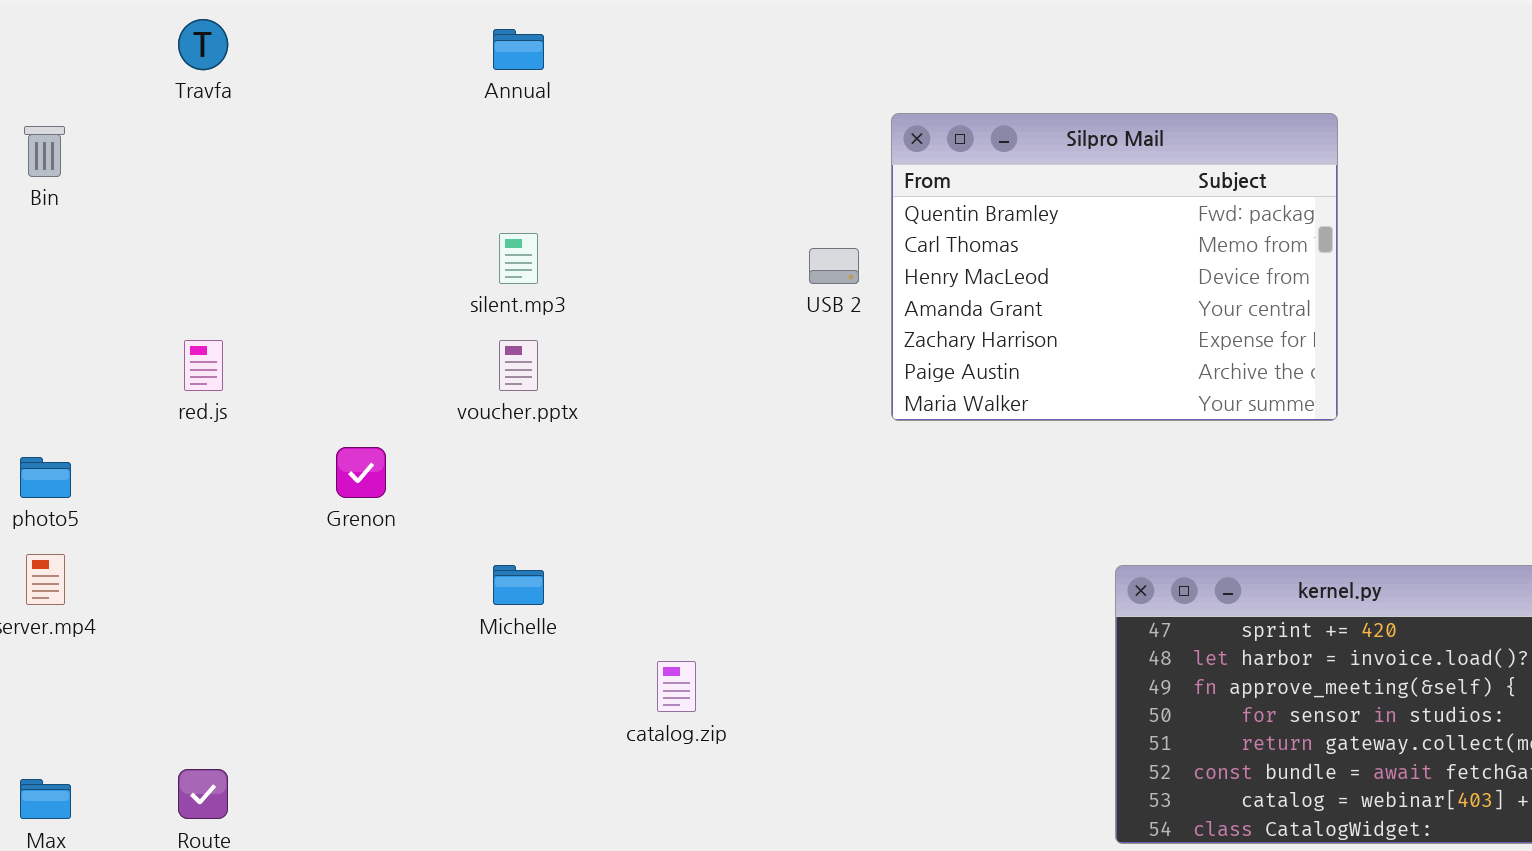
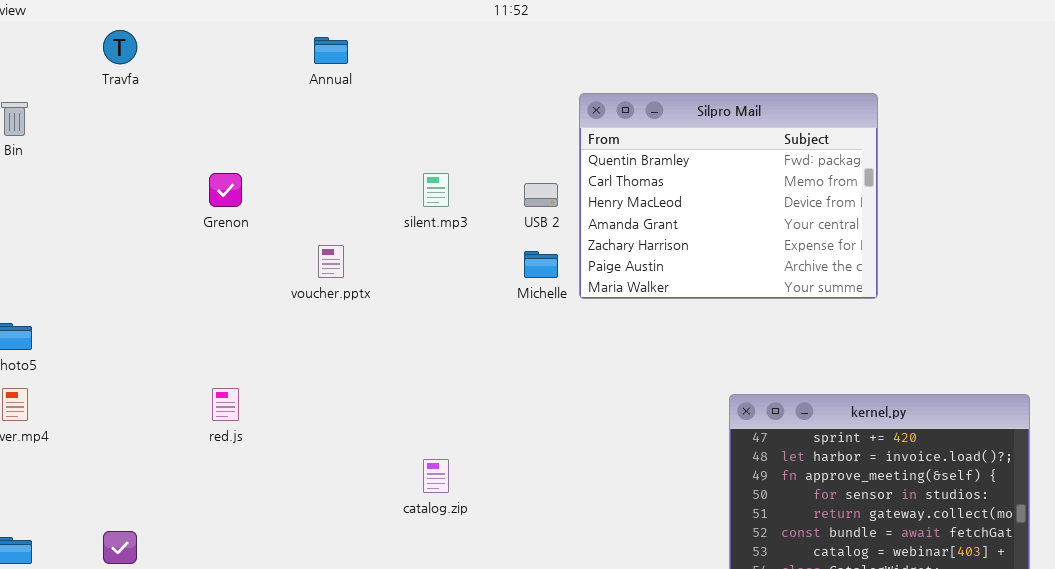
silent.mp3: [499,233,538,284] -> [423,173,449,207], moved
red.js: [184,340,223,391] -> [212,388,239,421], moved
Grenon: [336,447,386,498] -> [209,173,242,207], moved
Michelle: [493,565,544,605] -> [524,251,558,278], moved

